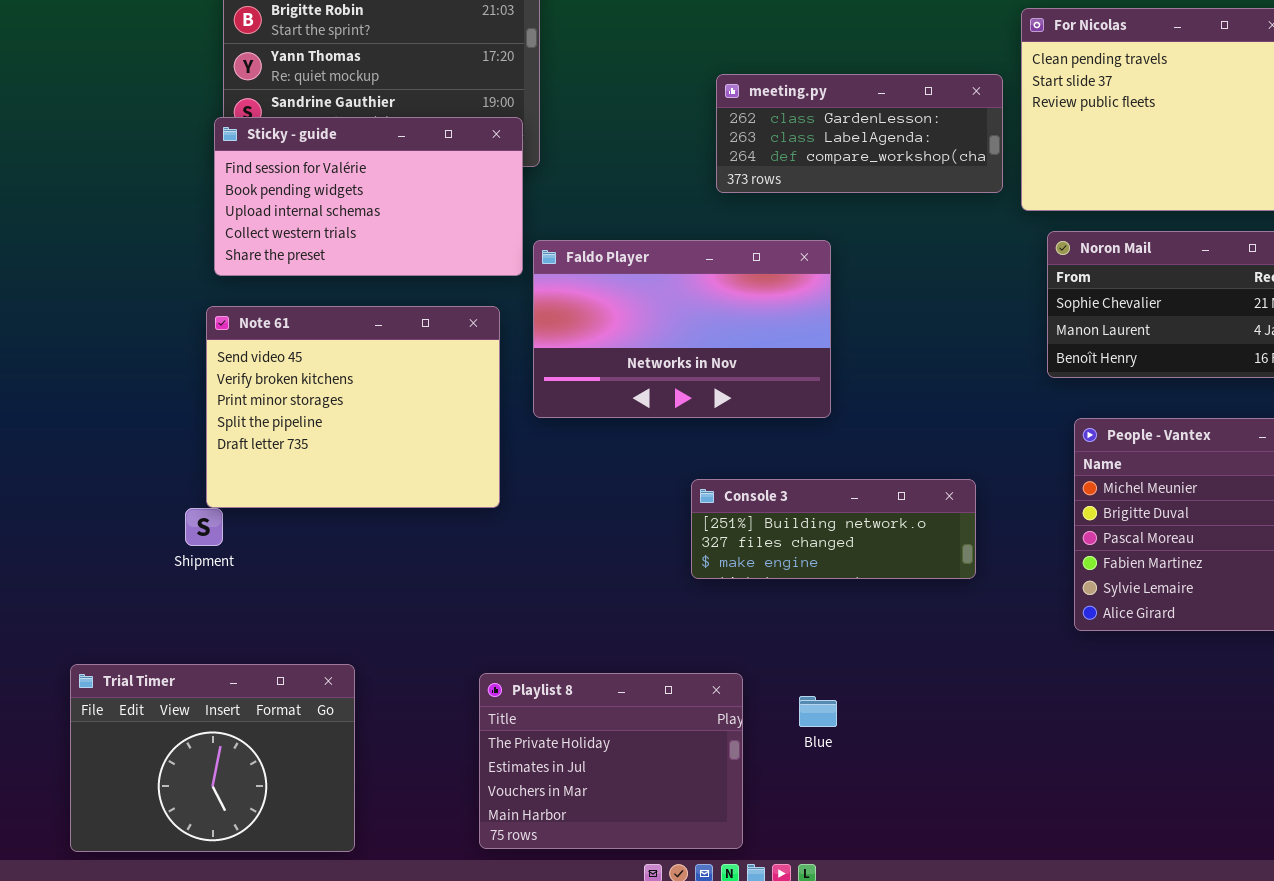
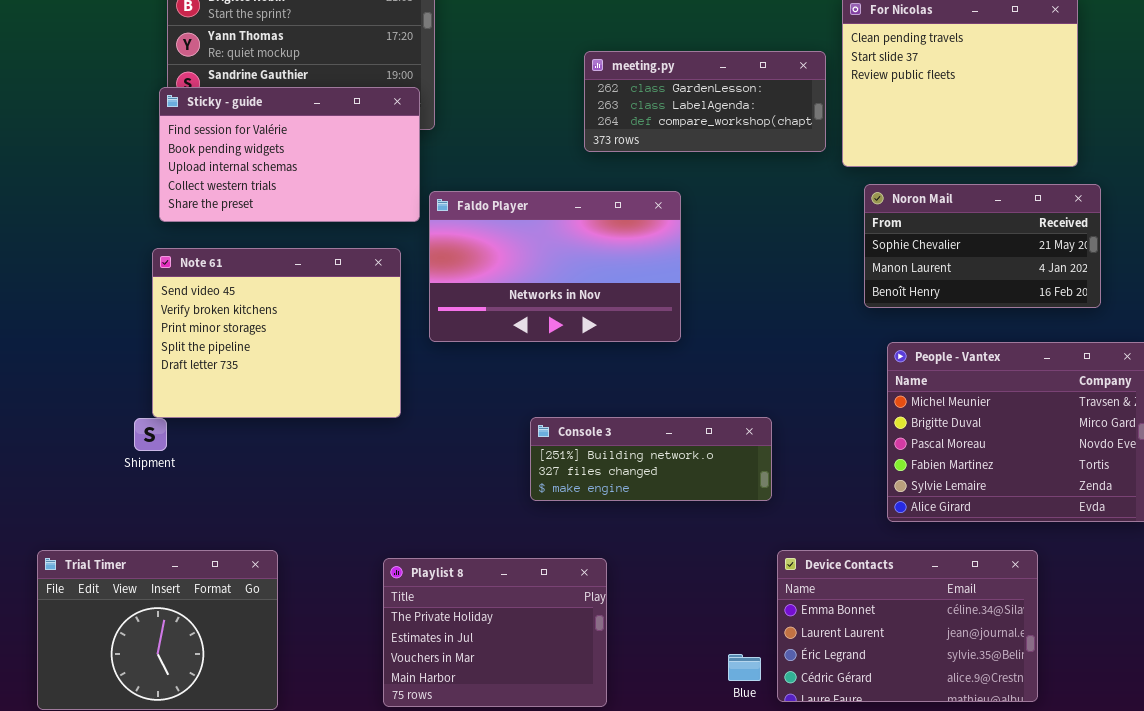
Console 3: [691,479,976,579] -> [530,417,772,501], moved
Device Contacts: none -> [777,550,1038,702], opened
Blue: [799,696,837,727] -> [728,654,761,681], moved

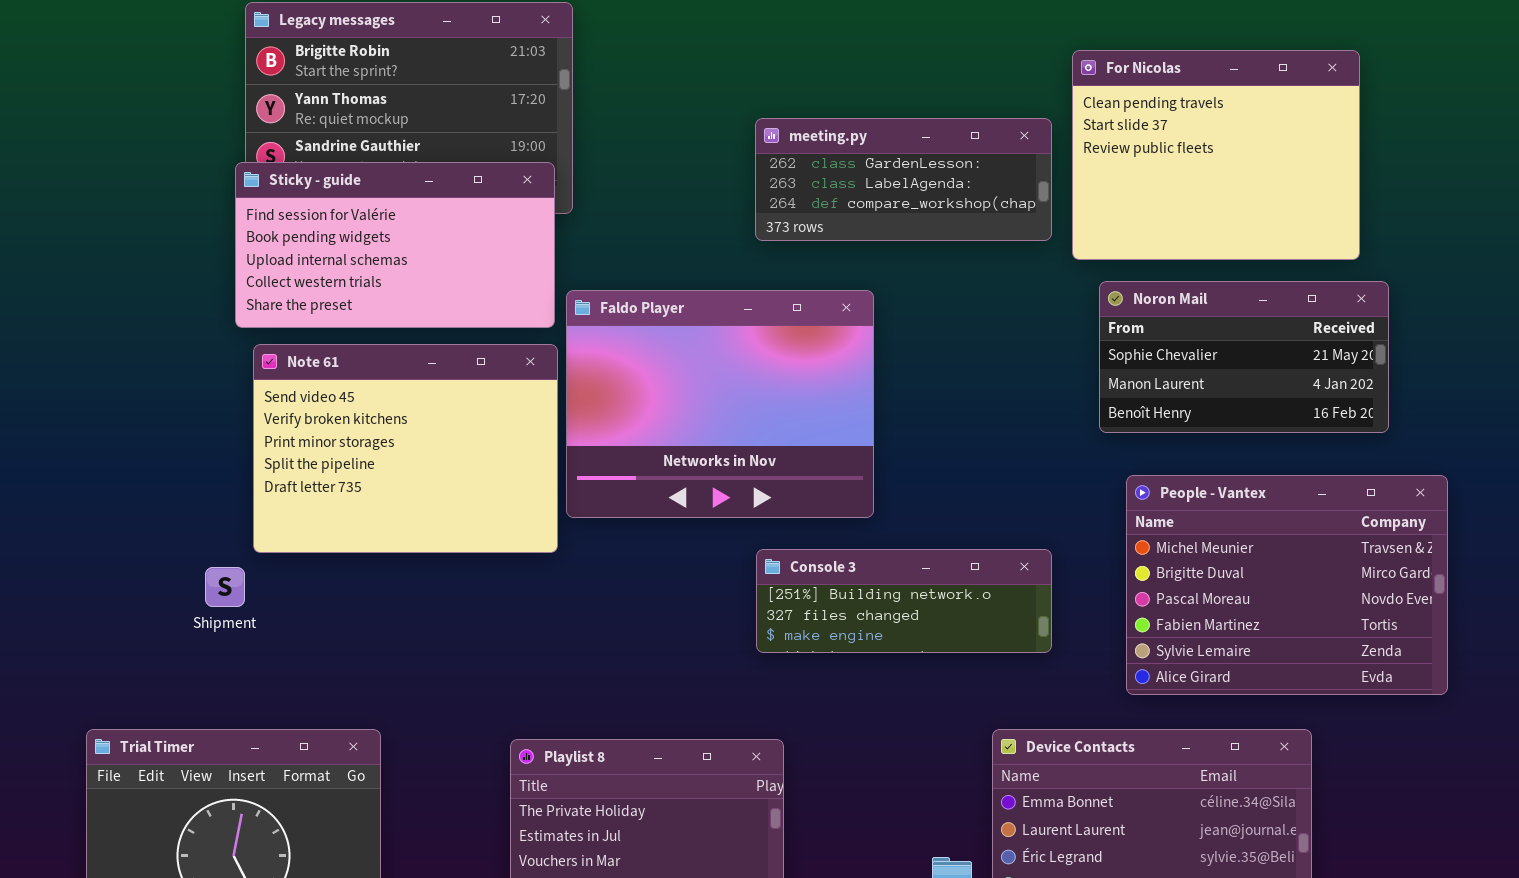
Faldo Player: [429,191,681,342] -> [566,290,874,518], resized
Note 61: [152,248,401,418] -> [253,344,558,553], moved
Console 3: [530,417,772,501] -> [756,549,1052,653], moved

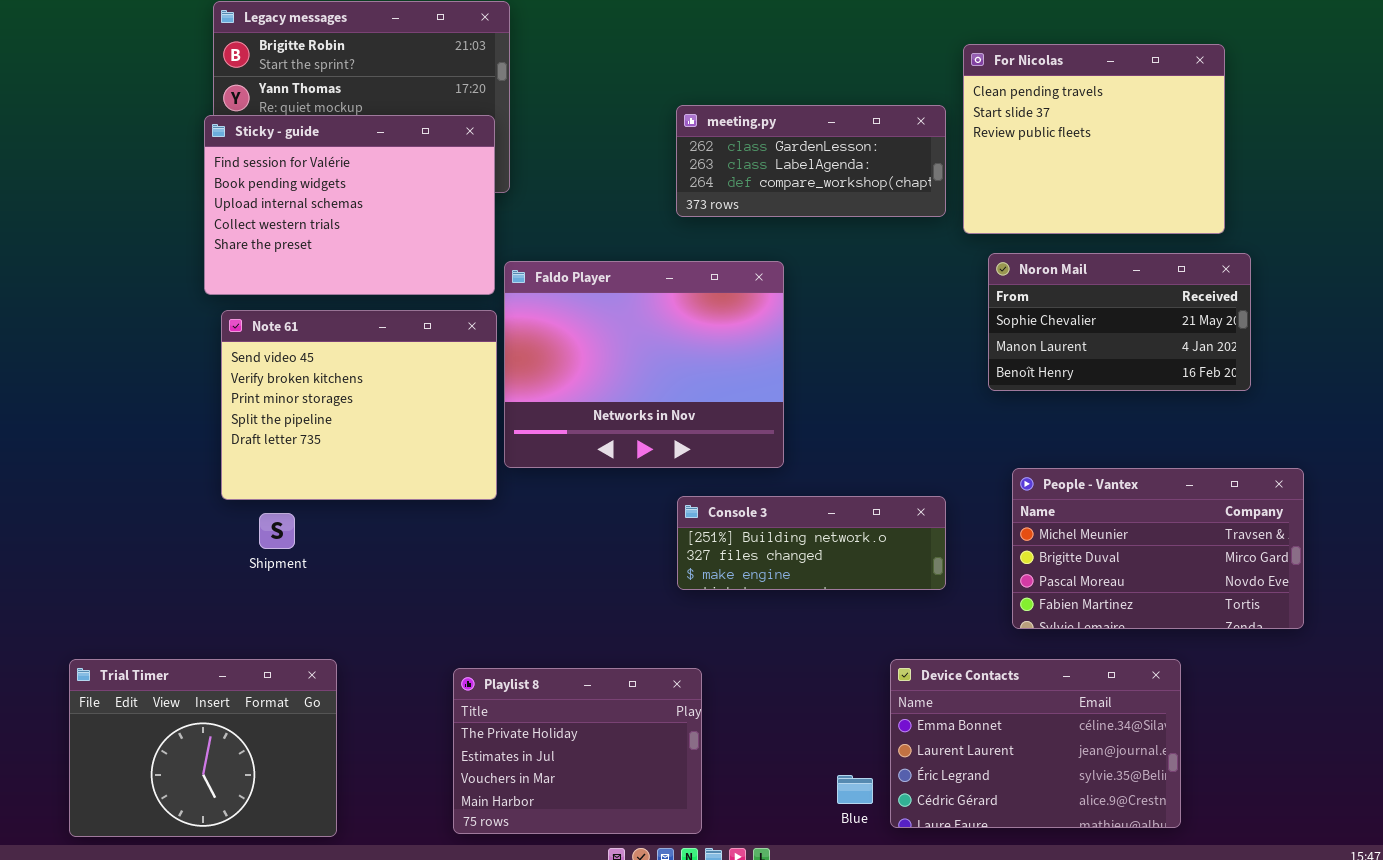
Sticky - guide: [235,162,555,328] -> [204,115,495,295], resized
People - Vantex: [1126,475,1448,695] -> [1012,468,1304,629], resized
Shipment: [205,567,245,607] -> [259,513,295,549], moved

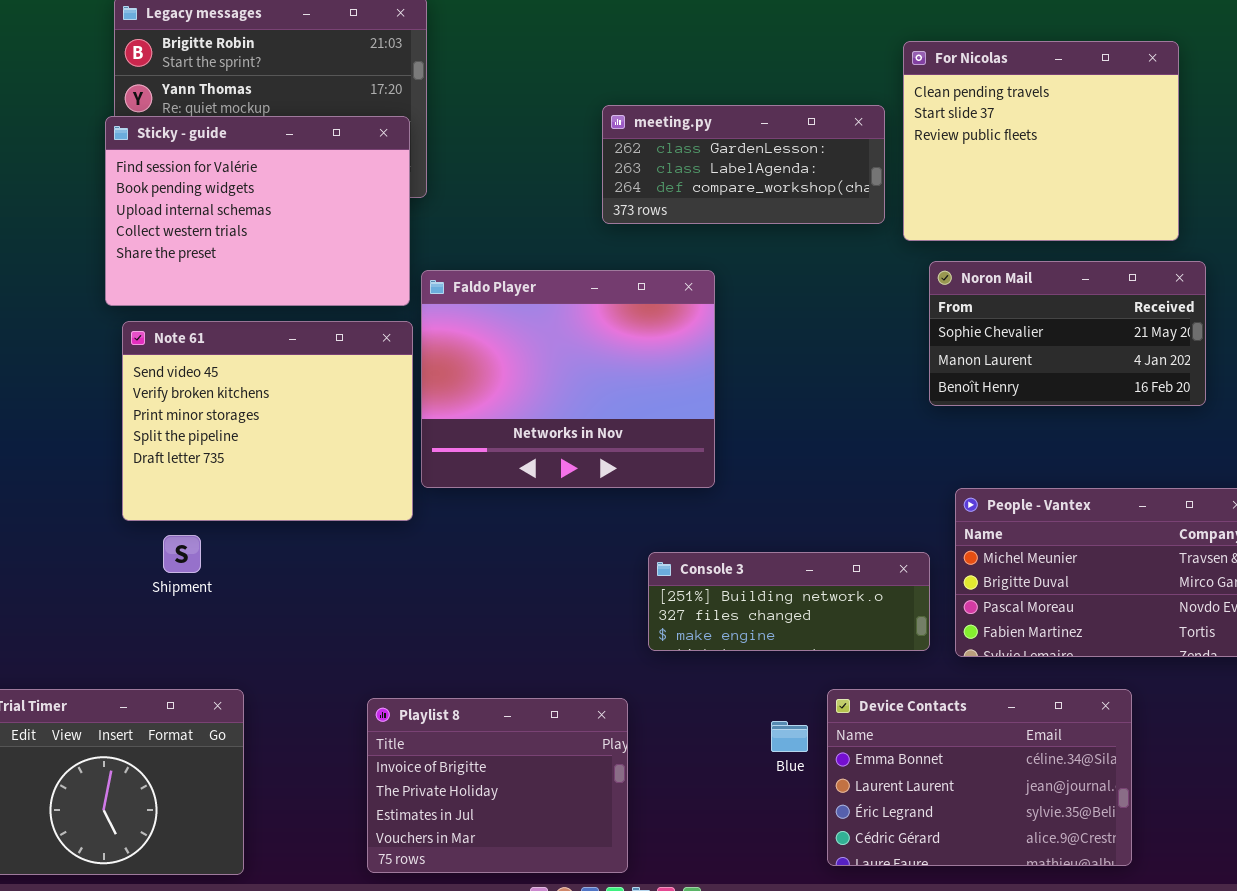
Console 3: [677,496,946,590] -> [648,552,930,651], moved
Playlist 8: [453,668,702,834] -> [367,698,628,873], scrolled up 1 row
Blue: [837,775,873,804] -> [771,721,808,752], moved

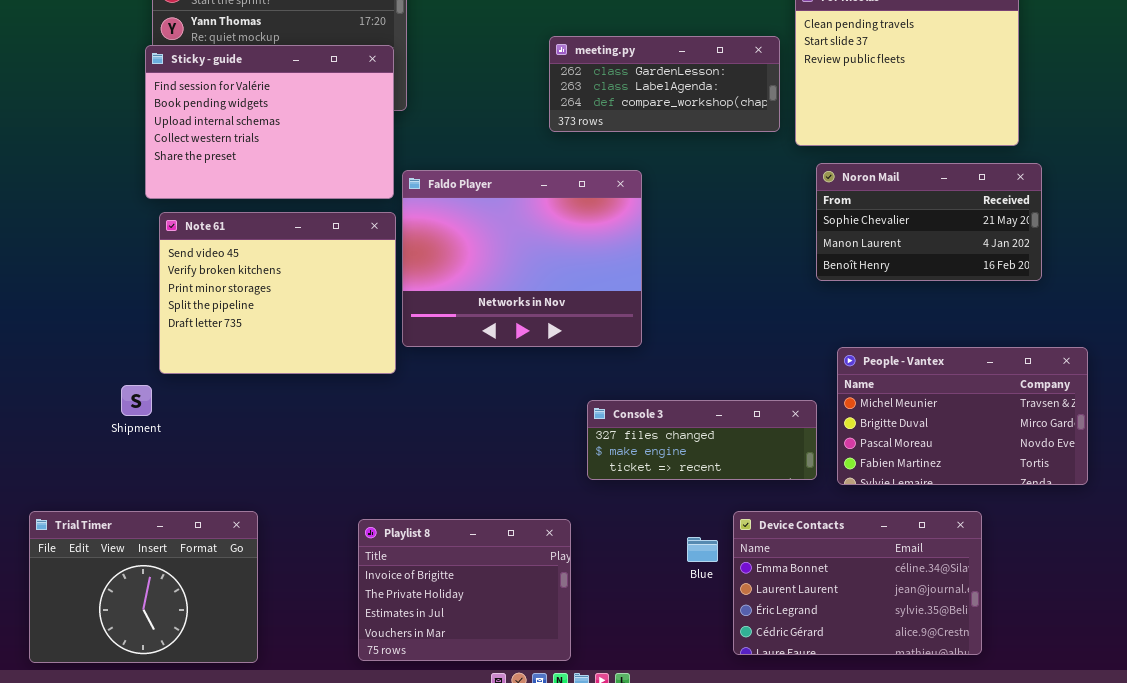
Shipment: [163,535,201,573] -> [121,385,152,416], moved
Console 3: [648,552,930,651] -> [587,400,817,480], scrolled down 1 row

